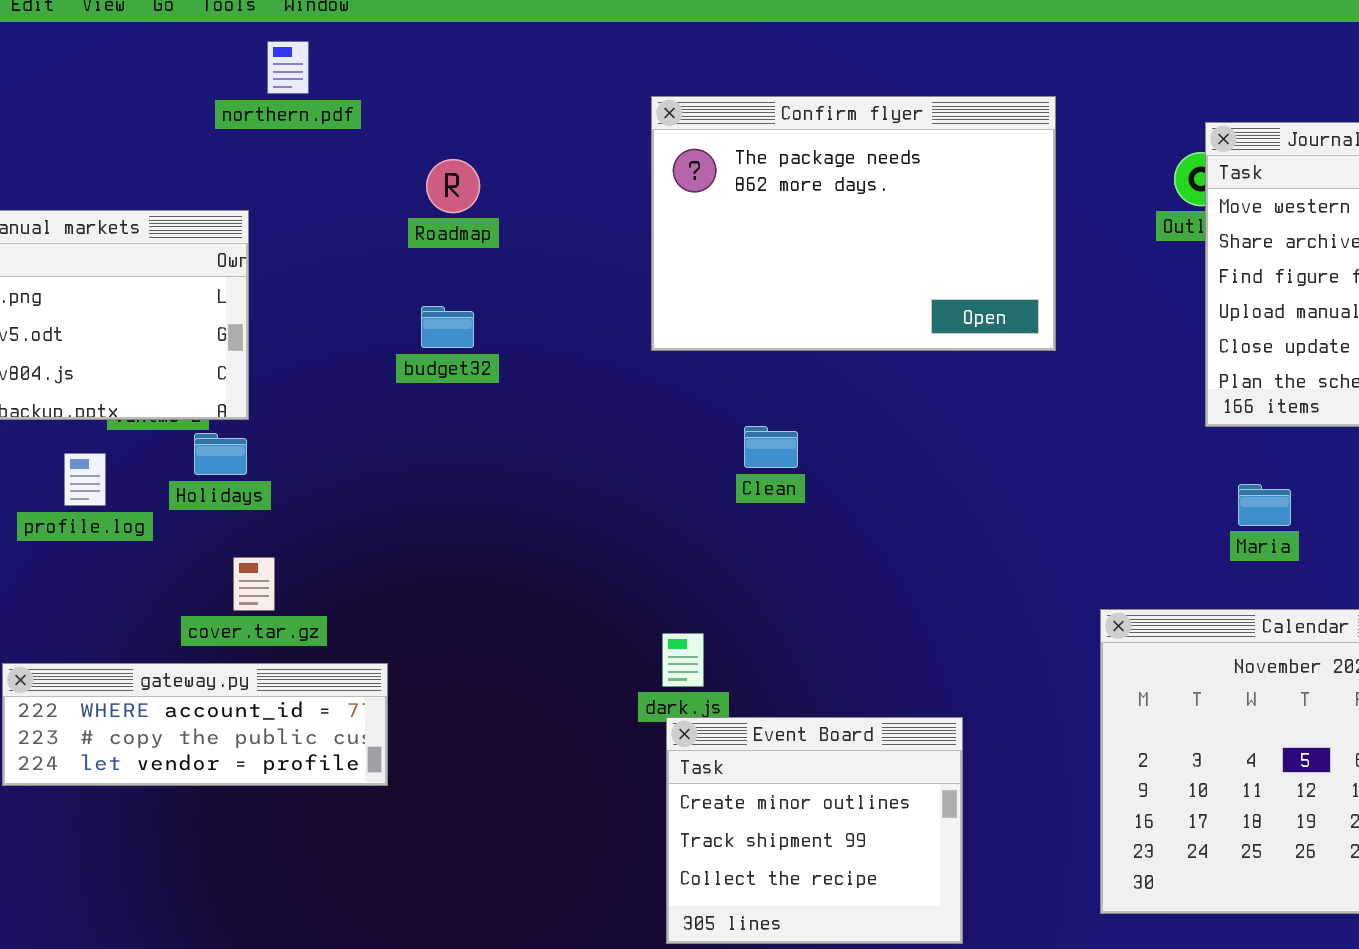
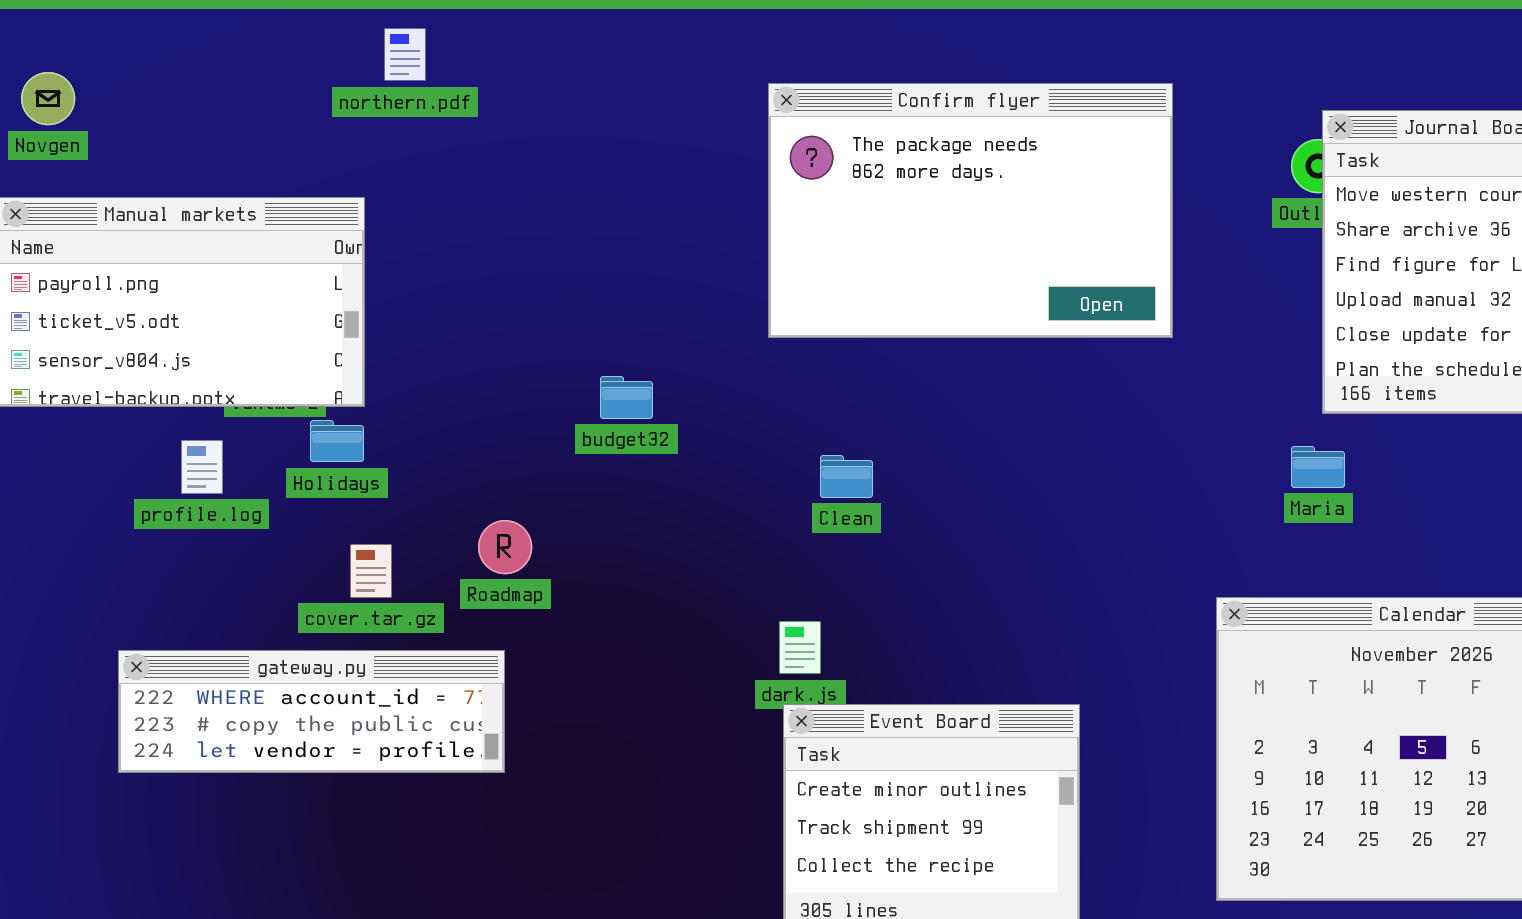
Roadmap: [426,159,480,213] -> [478,520,532,574], moved
budget32: [421,306,474,348] -> [600,376,653,419], moved
Clean: [744,426,798,468] -> [820,455,873,498], moved
Maria: [1238,484,1291,526] -> [1291,446,1345,488], moved

